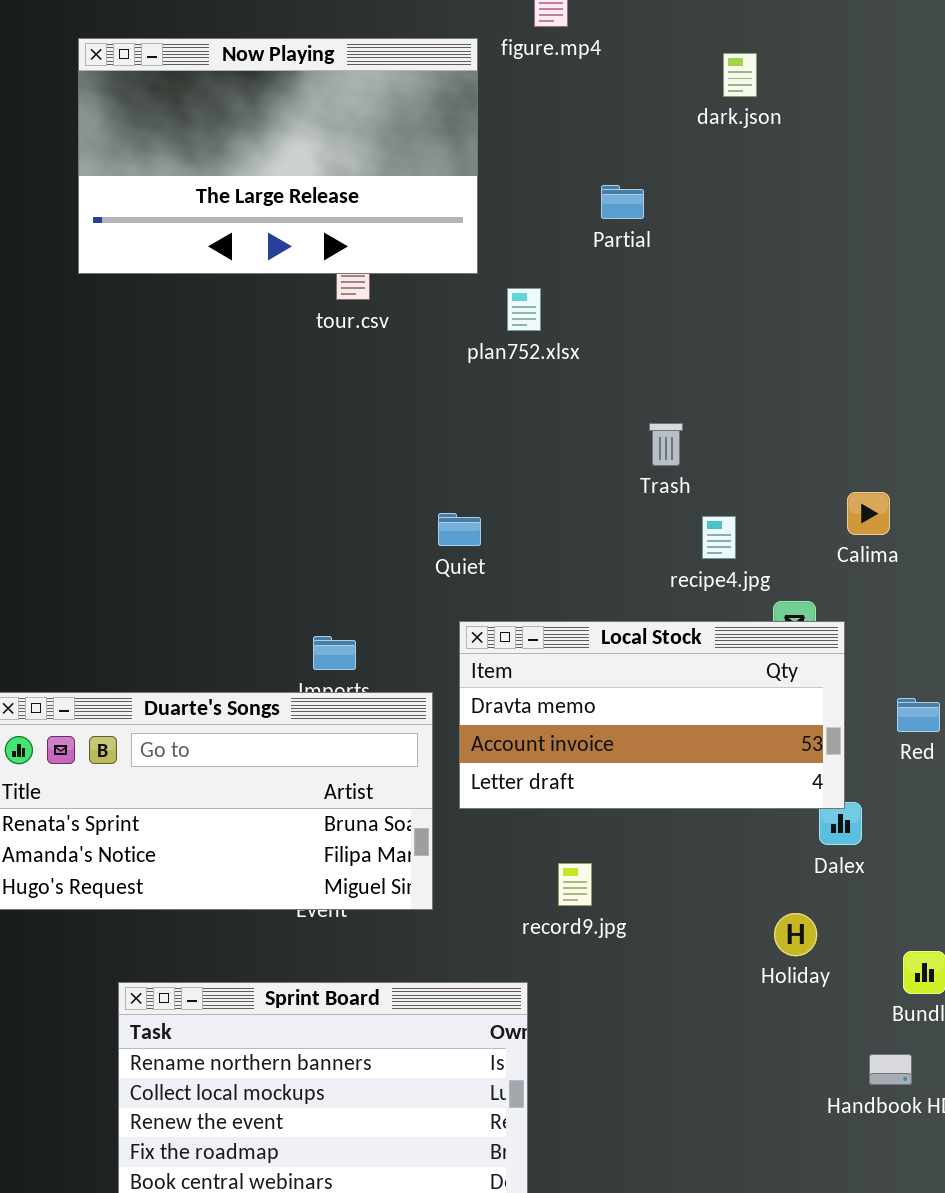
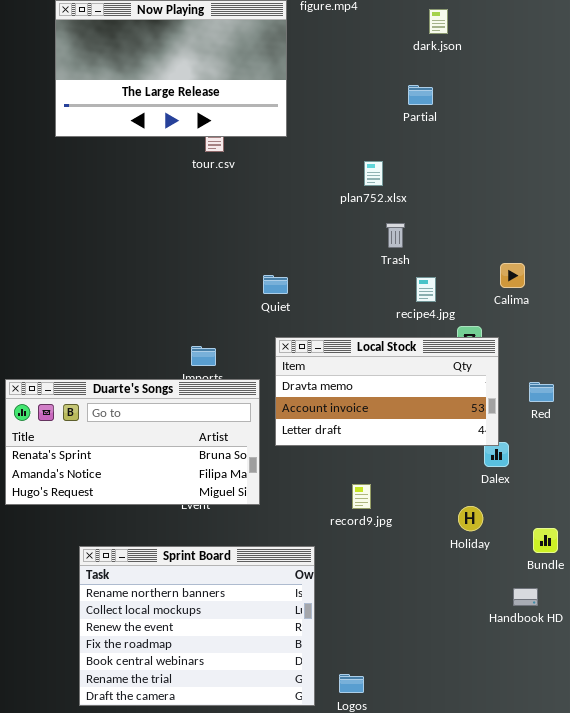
Partial: [601,185,644,219] -> [408,85,433,105], moved
plan752.xlsx: [507,288,541,331] -> [364,161,383,186], moved
record9.jpg: [558,863,592,906] -> [352,484,371,509], moved

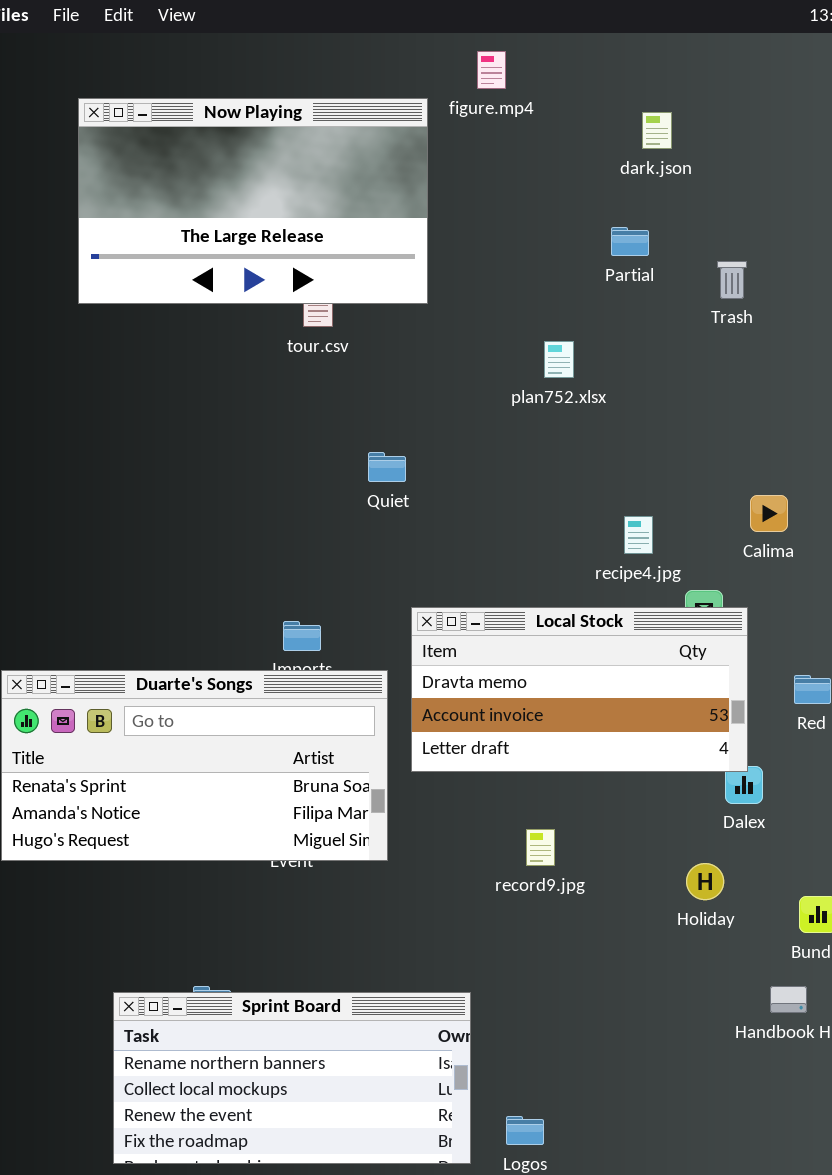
Trash: [386,223,405,248] -> [717,261,747,299], moved
Quiet: [263,275,288,294] -> [368,452,406,482], moved
Sprint Board: [79,546,315,706] -> [113,992,471,1164], resized

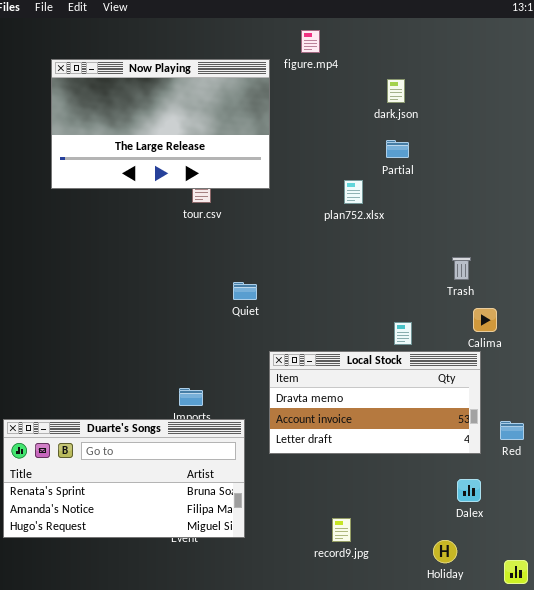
dark.json: [642,112,672,149] -> [387,79,405,103], moved
Trash: [717,261,747,299] -> [452,257,471,280], moved
plan752.xlsx: [544,341,574,378] -> [344,180,363,204], moved
Local Stock: [411,607,748,772] -> [269,351,481,454], moved

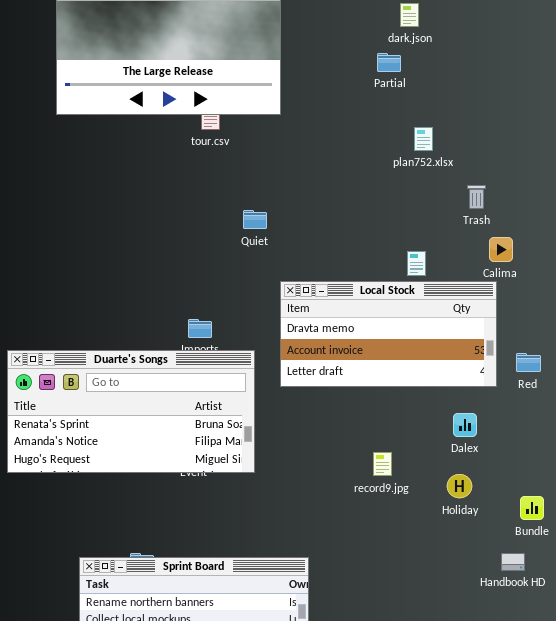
Partial: [386,140,409,158] -> [377,53,401,72], moved
plan752.xlsx: [344,180,363,204] -> [414,127,433,151], moved
Dalex: [457,479,481,502] -> [453,413,477,437], moved
record9.jpg: [332,518,351,542] -> [373,452,392,476], moved

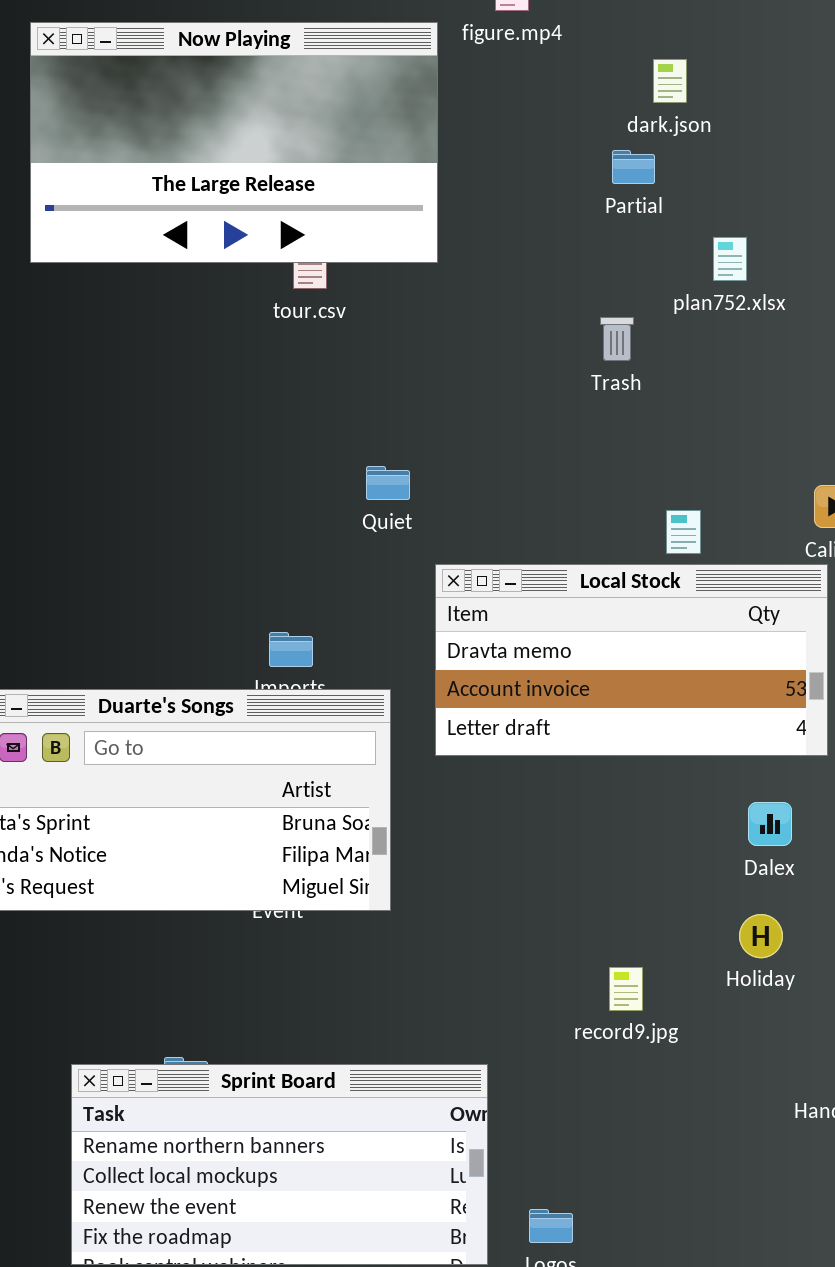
plan752.xlsx: [414,127,433,151] -> [713,237,747,281], moved
Trash: [467,185,486,209] -> [600,317,634,361], moved
Quiet: [243,210,267,229] -> [366,466,410,500], moved
record9.jpg: [373,452,392,476] -> [609,967,643,1011], moved

